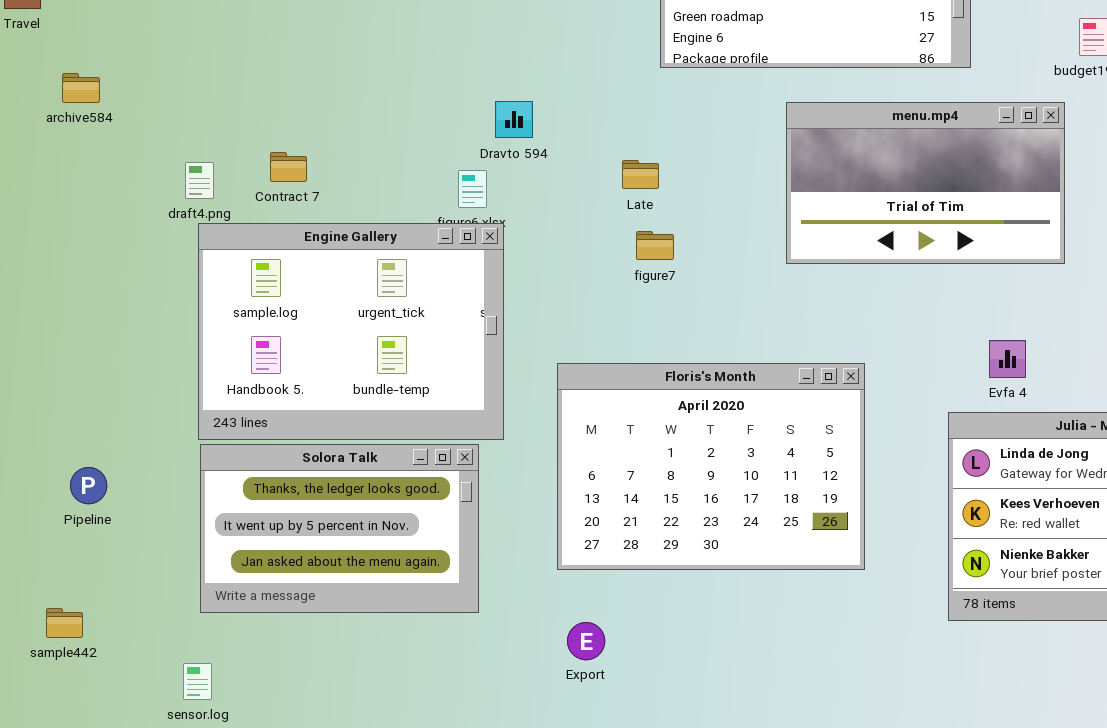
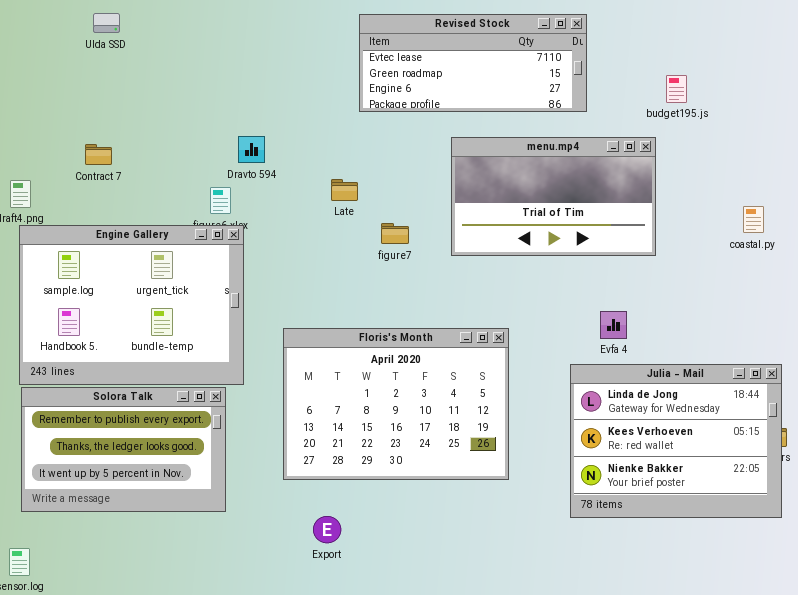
Contract 7: [270,152,307,182] -> [85,144,112,165], moved
figure7: [636,231,674,260] -> [381,223,409,244], moved
Solora Talk: [200,444,479,613] -> [21,387,226,512], scrolled up 1 row
Export: [567,622,605,660] -> [313,516,341,543], moved

